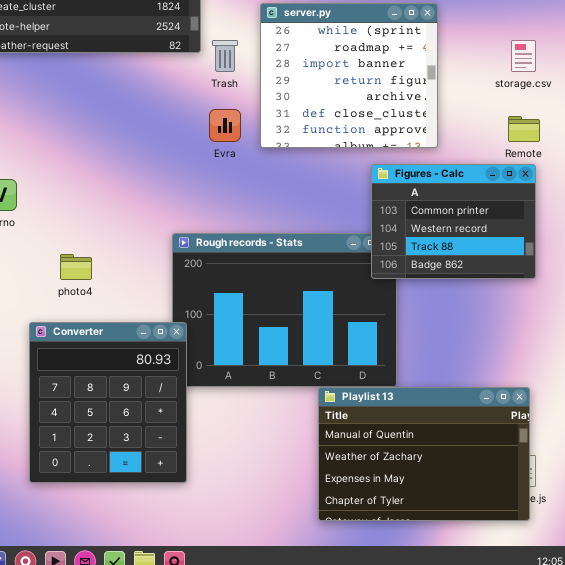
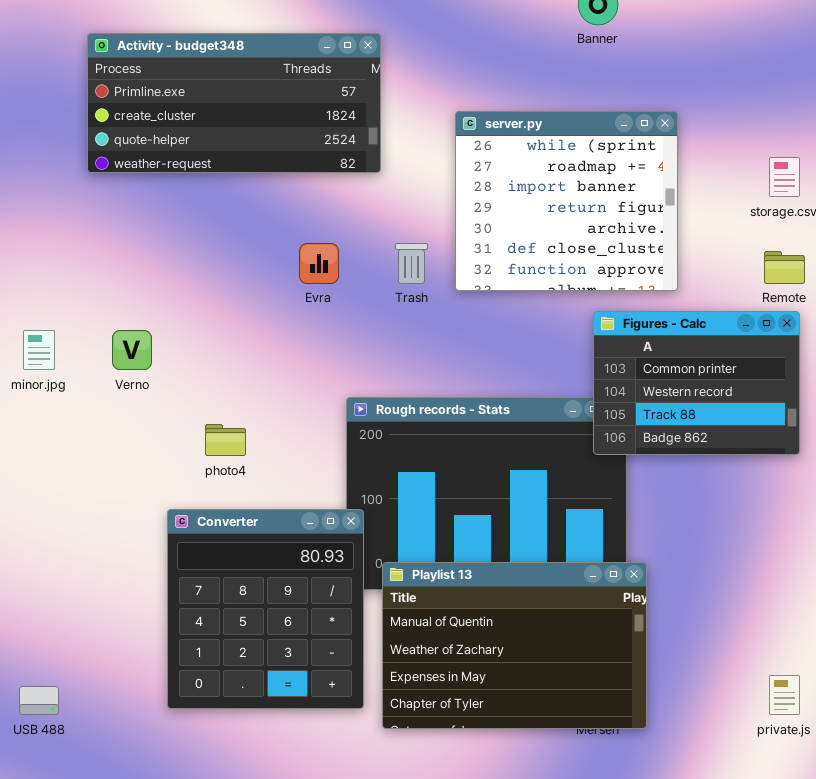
Trash: [212,40,238,72] -> [395,243,428,284], moved
Evra: [209,109,241,142] -> [299,243,339,284], moved
Playlist 13: [318,387,530,521] -> [382,562,647,729], moved

